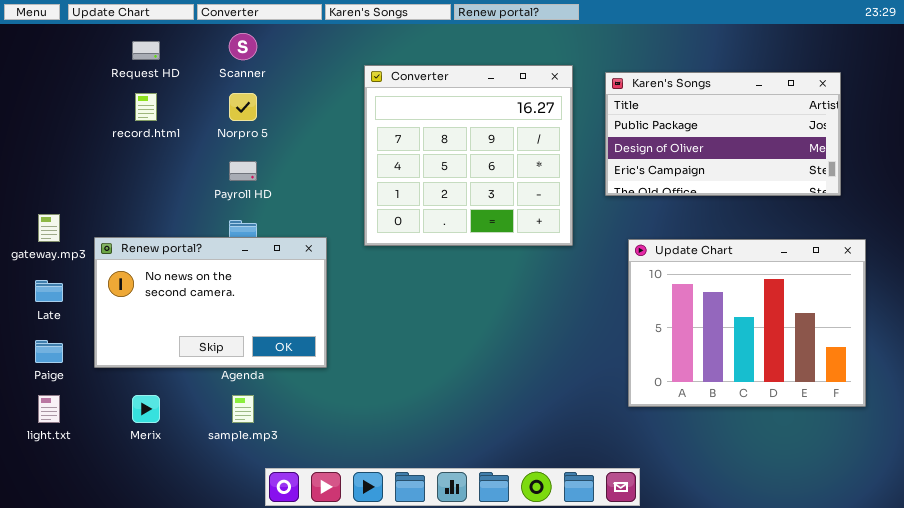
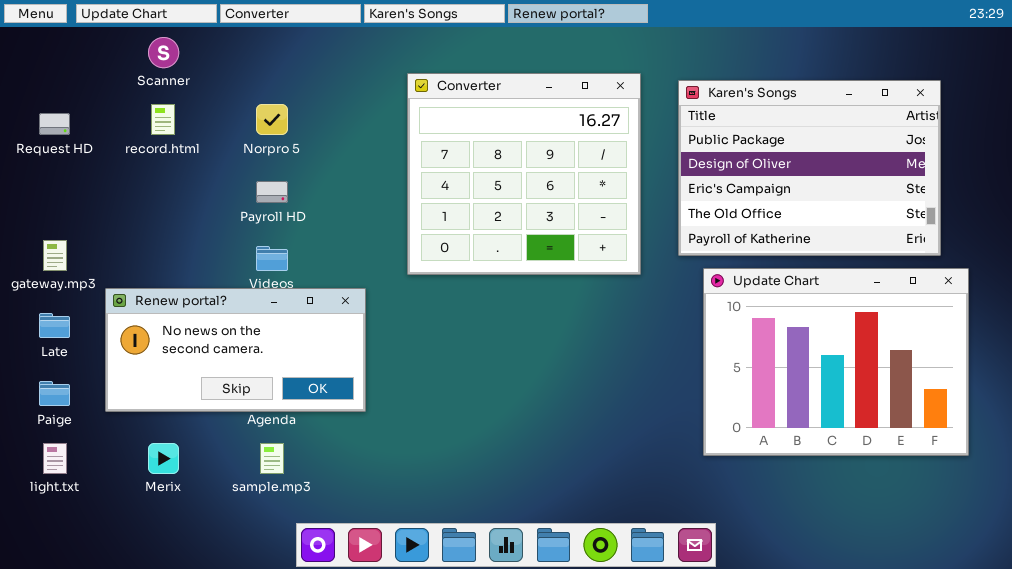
Scanner: [229,33,257,60] -> [148,37,179,68], moved
Request HD: [132,41,160,60] -> [39,113,70,135], moved
Karen's Songs: [605,72,841,196] -> [678,80,941,256], resized
Renew portal?: [94,237,327,368] -> [105,288,366,412], resized

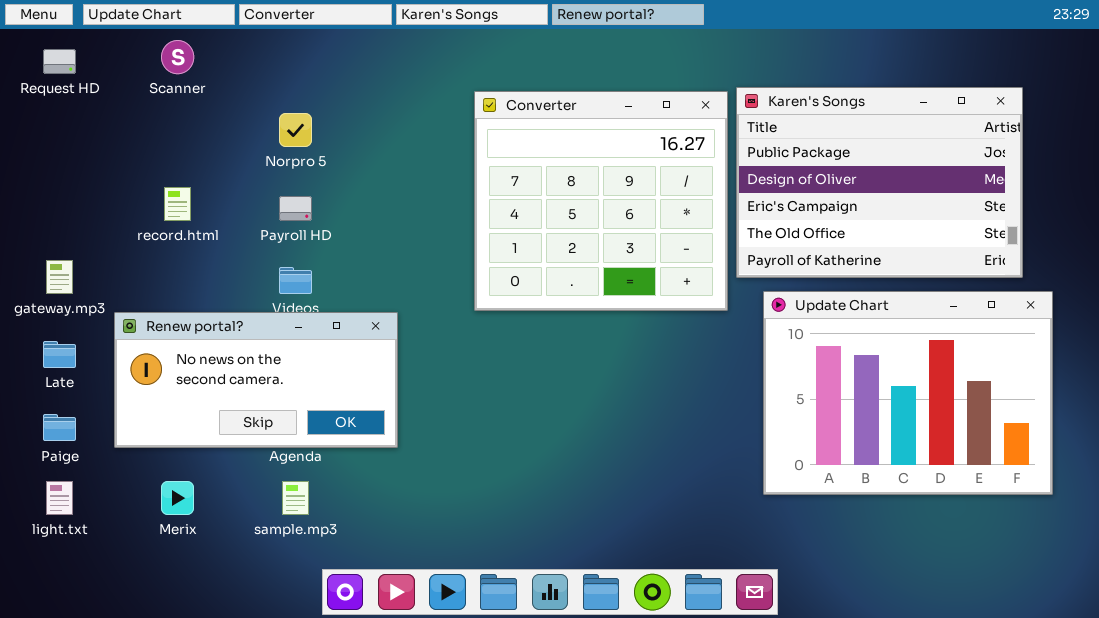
Converter: [407,73,641,275] -> [474,91,728,311], moved
record.html: [151,104,175,135] -> [164,187,191,221], moved
Request HD: [39,113,70,135] -> [43,49,76,74], moved

